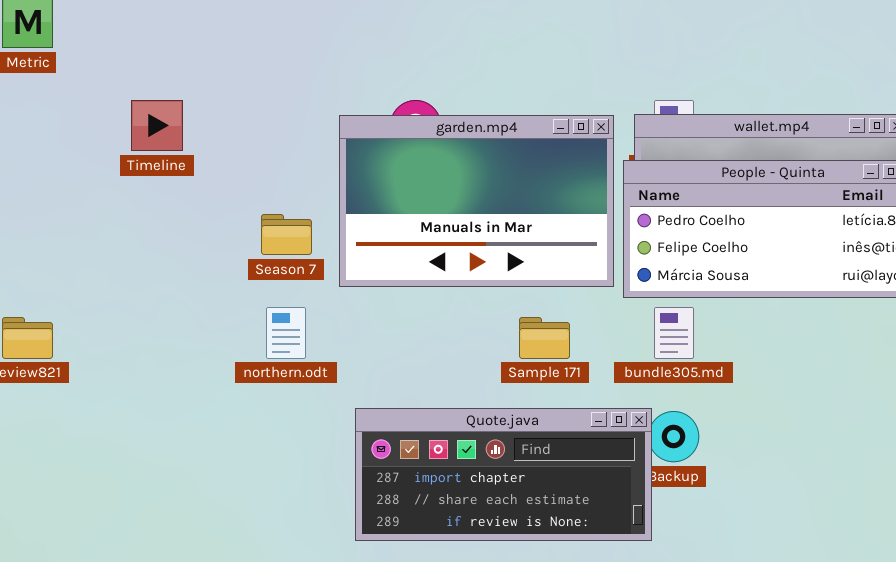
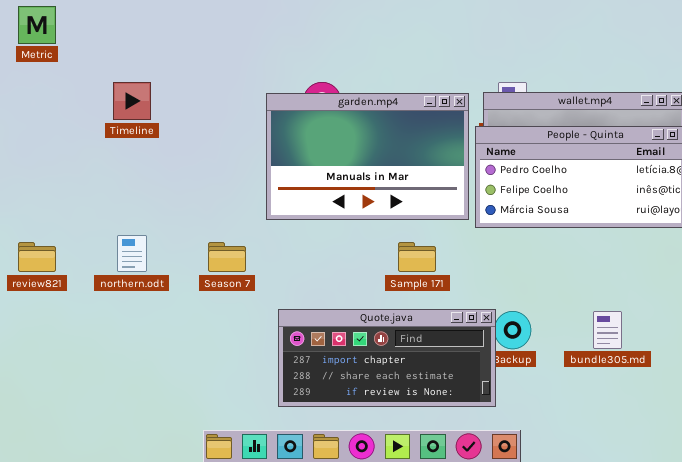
Season 7: [261,214,312,255] -> [208,242,246,272], moved
northern.odt: [266,307,306,359] -> [117,235,147,272], moved
bundle305.md: [654,307,694,359] -> [593,311,622,349], moved

